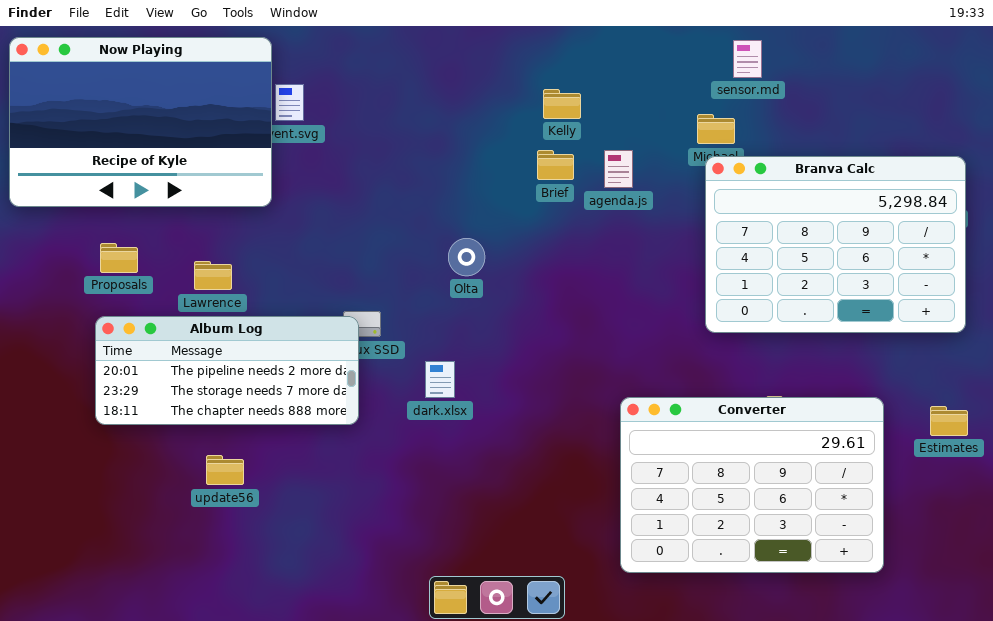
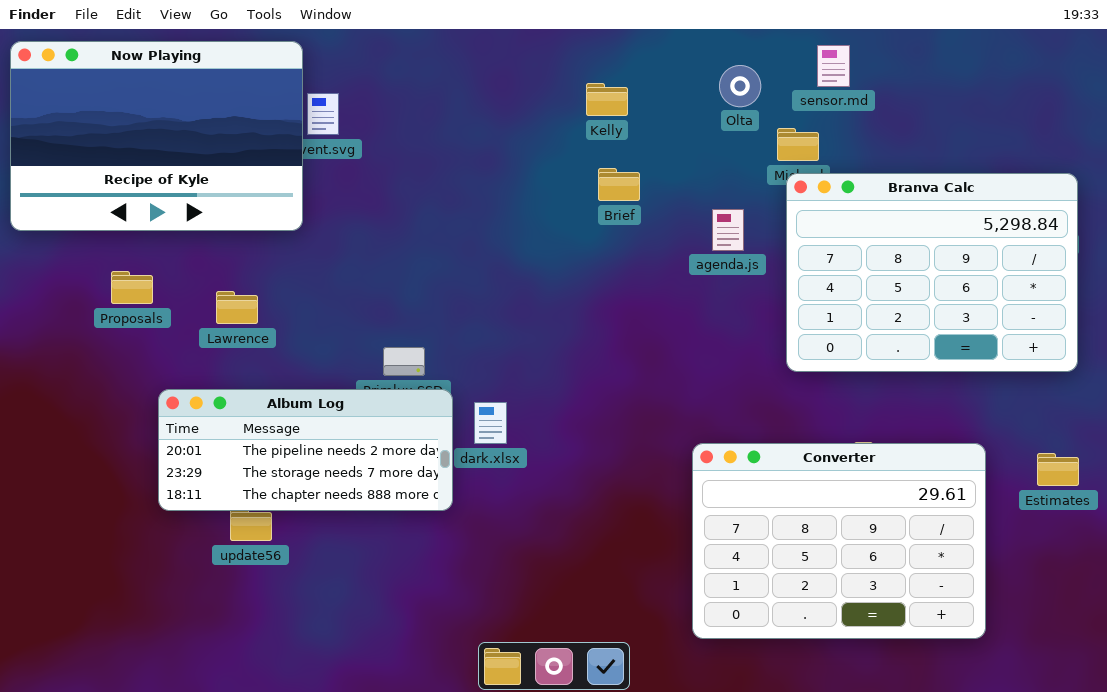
Kelly: [543,89,581,119] -> [586,83,628,116], moved
agenda.js: [604,150,633,188] -> [712,209,744,251], moved
Olta: [448,238,485,276] -> [719,65,761,107], moved
Album Log: [95,316,359,425] -> [158,389,453,511], moved

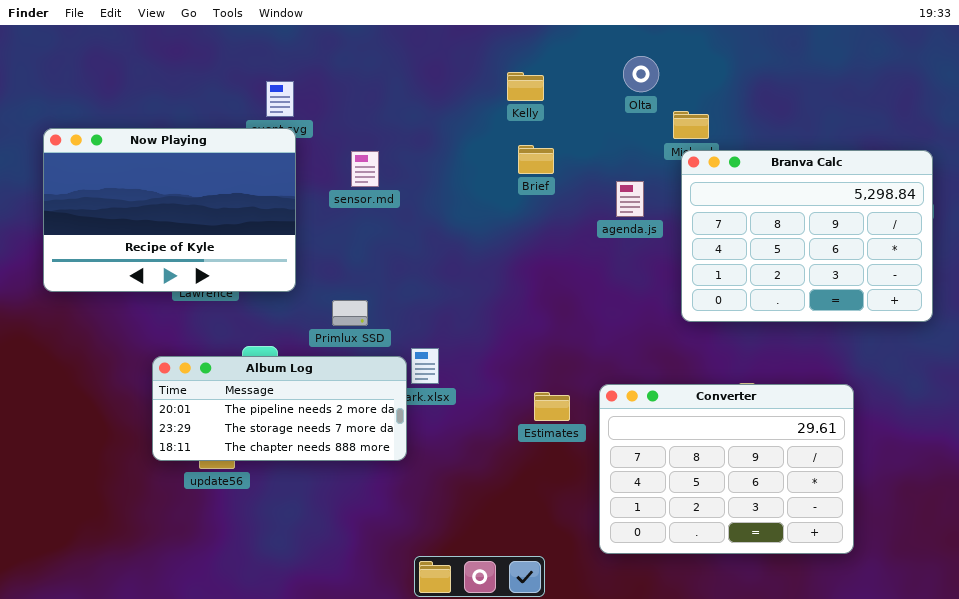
Now Playing: [10,41,303,231] -> [43,128,296,292], moved
sensor.md: [817,45,850,87] -> [351,151,379,187], moved
Album Log: [158,389,453,511] -> [152,356,407,461], moved
Estimates: [1037,453,1079,486] -> [534,392,570,421], moved

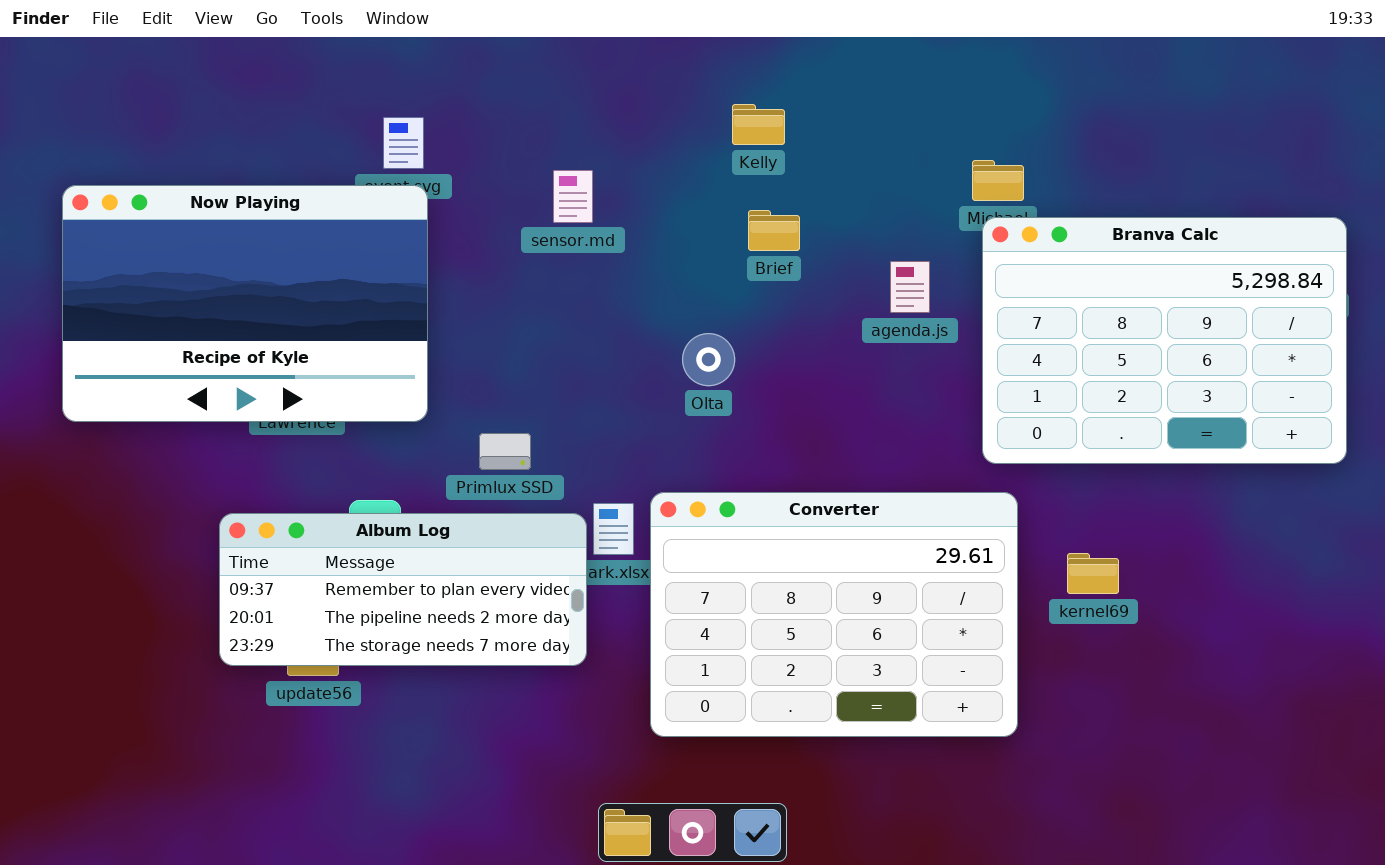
Olta: [623,56,659,92] -> [682,333,735,386], moved
sensor.md: [351,151,379,187] -> [553,170,593,223], moved
Album Log: [152,356,407,461] -> [219,513,587,666], scrolled up 1 row
Converter: [599,384,854,554] -> [650,492,1018,737], moved

